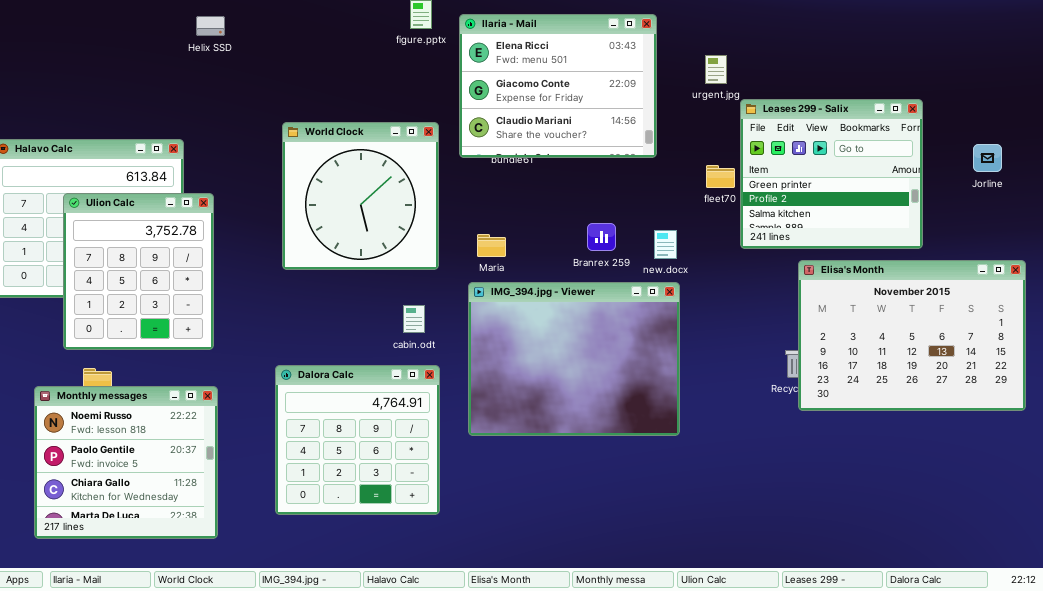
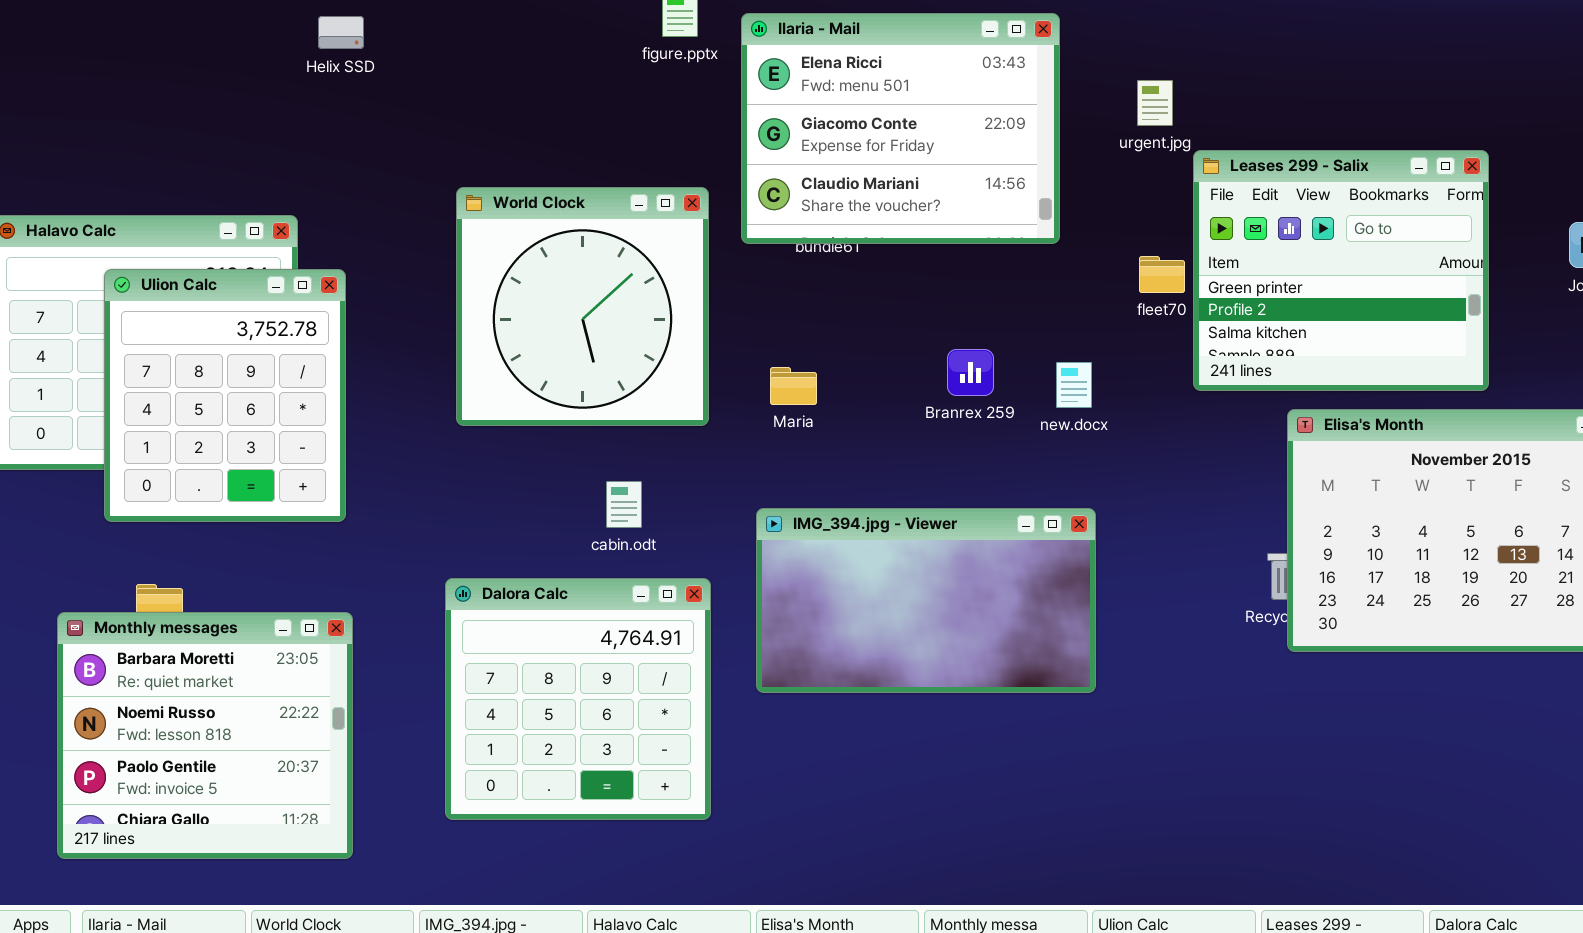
Ulion Calc: [63,193,214,350] -> [104,269,346,522], moved
IMG_394.jpg - Viewer: [468,282,680,436] -> [756,508,1096,693], resized
cabin.odt: [403,305,425,333] -> [606,481,642,528], moved
Monthly messages: [34,386,218,539] -> [57,612,353,859], scrolled up 1 row

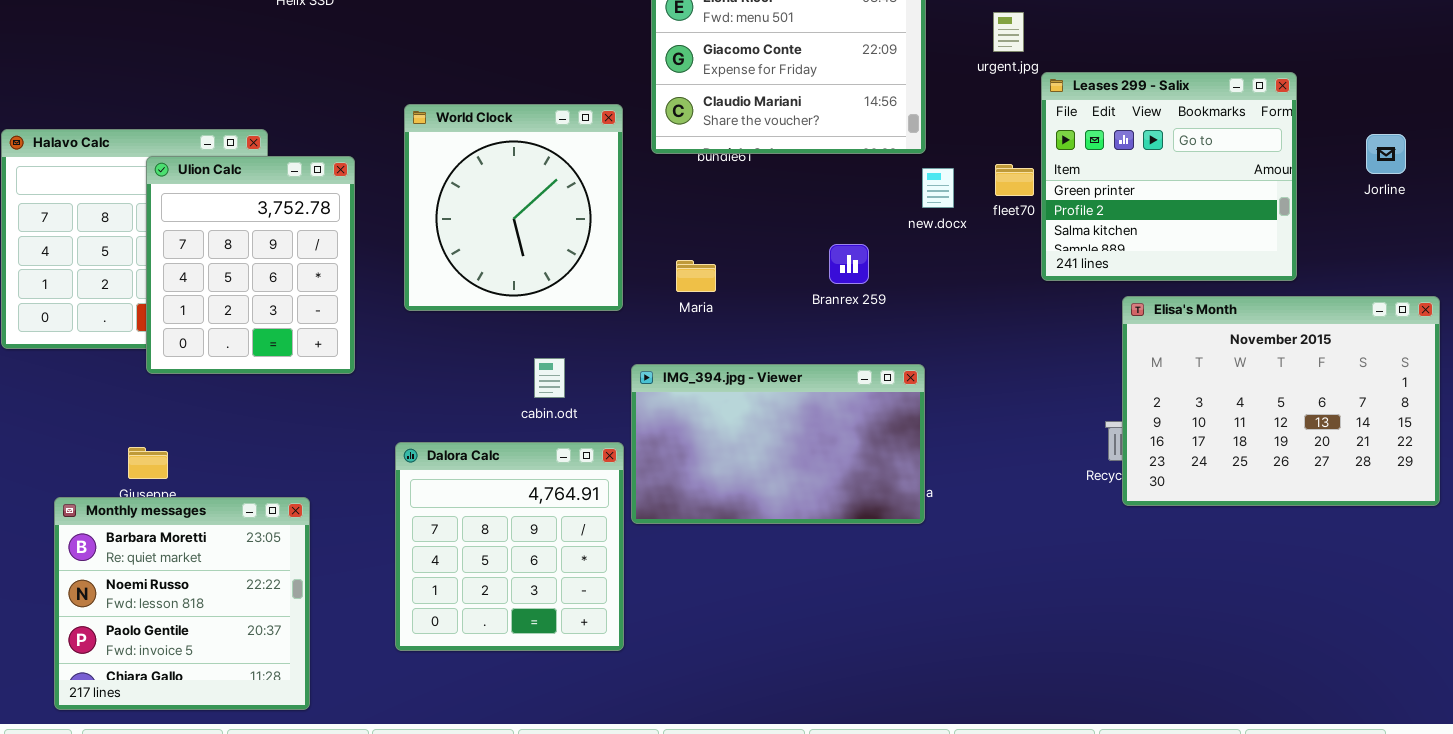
Ulion Calc: [104,269,346,522] -> [146,156,355,374], moved
new.docx: [1056,362,1092,408] -> [922,168,954,208], moved
IMG_394.jpg - Viewer: [756,508,1096,693] -> [631,364,925,524], moved
Monthly messages: [57,612,353,859] -> [54,497,310,710], moved

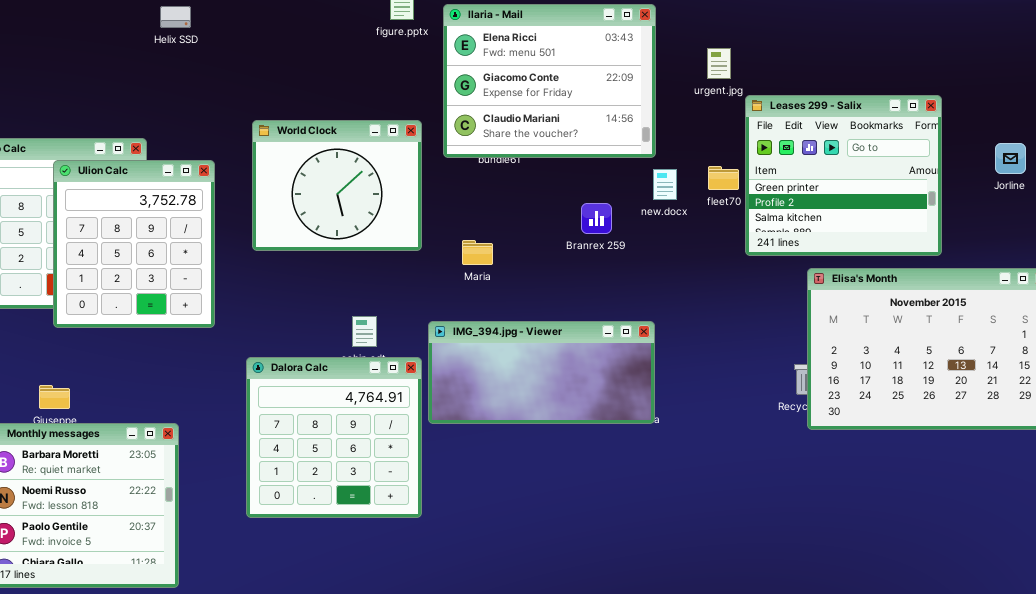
World Clock: [404,104,623,311] -> [252,120,422,251], resized
Branrex 259: [829,244,869,284] -> [581,203,612,234], moved
IMG_394.jpg - Viewer: [631,364,925,524] -> [428,321,655,424], resized
Dalora Calc: [395,442,624,651] -> [246,357,422,518], moved

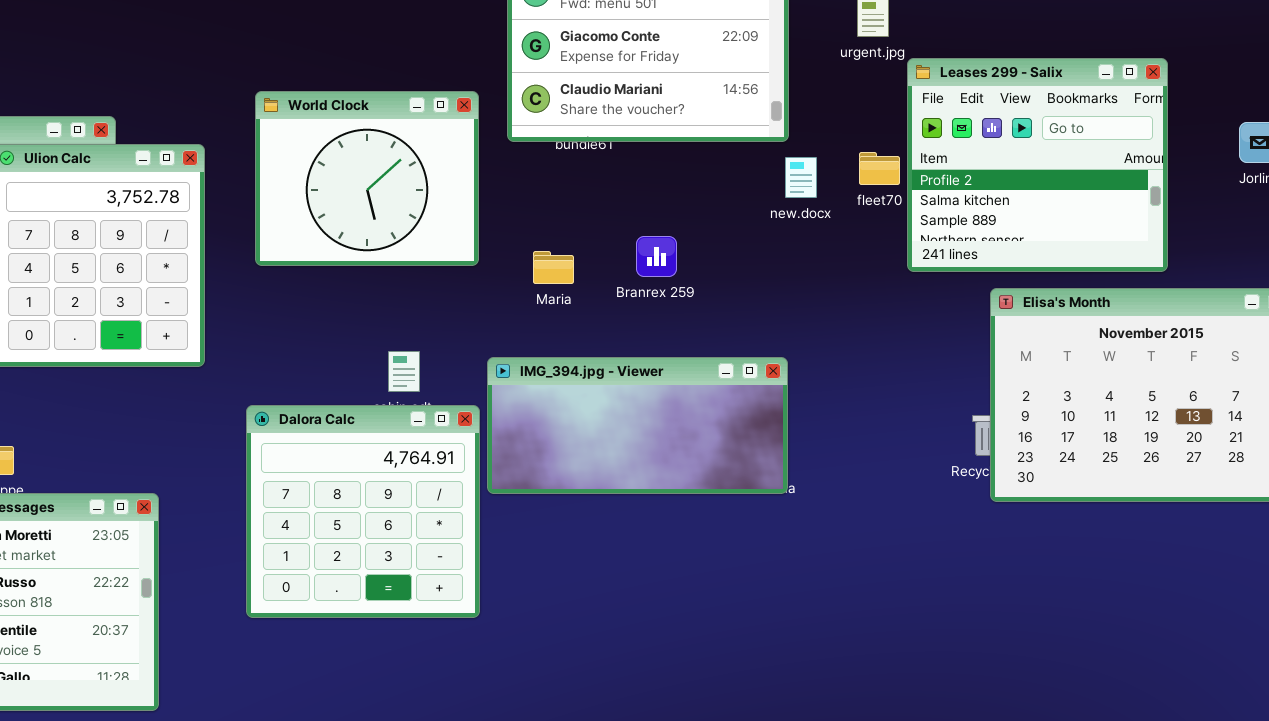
Leases 299 - Salix: [745,95,942,256] -> [907,58,1168,272], scrolled down 1 row
Branrex 259: [581,203,612,234] -> [636,236,677,277], moved

